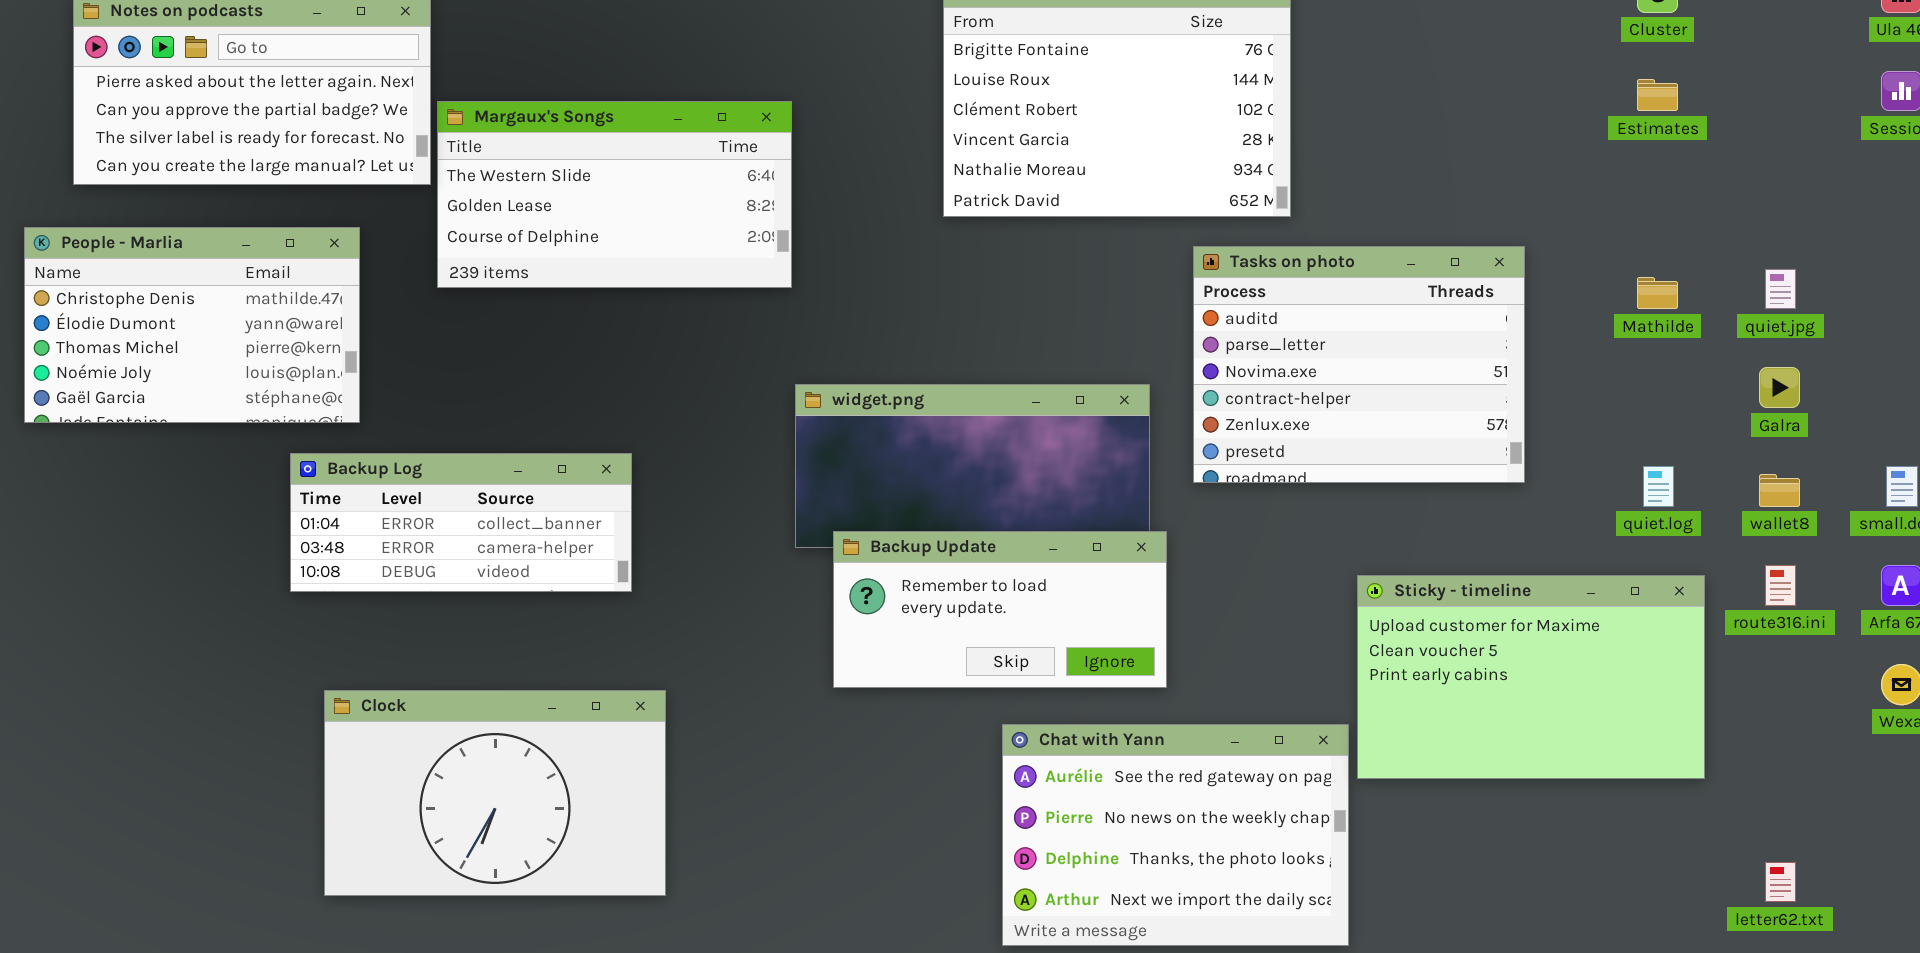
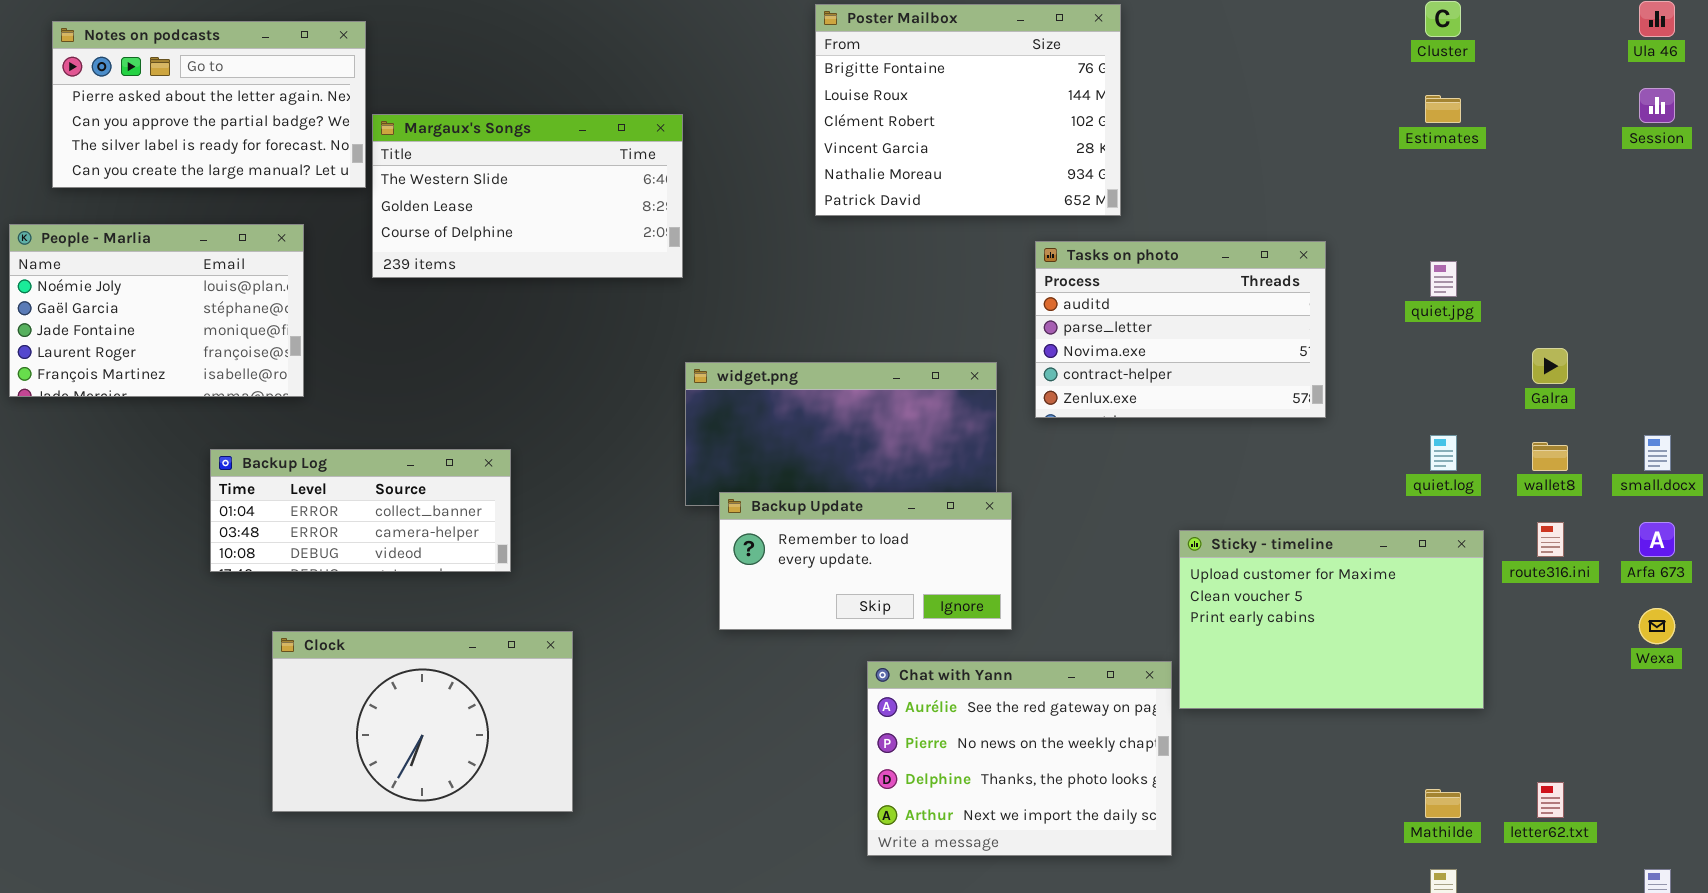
People - Marlia: [24,227,360,423] -> [9,224,304,397], scrolled down 3 rows
Tasks on photo: [1193,246,1525,483] -> [1035,241,1326,418], resized
quiet.jpg: [1765,269,1796,309] -> [1430,261,1457,297], moved
Mathilde: [1637,277,1678,309] -> [1425,789,1461,818], moved
Backup Log: [290,453,632,592] -> [210,449,511,572], moved

